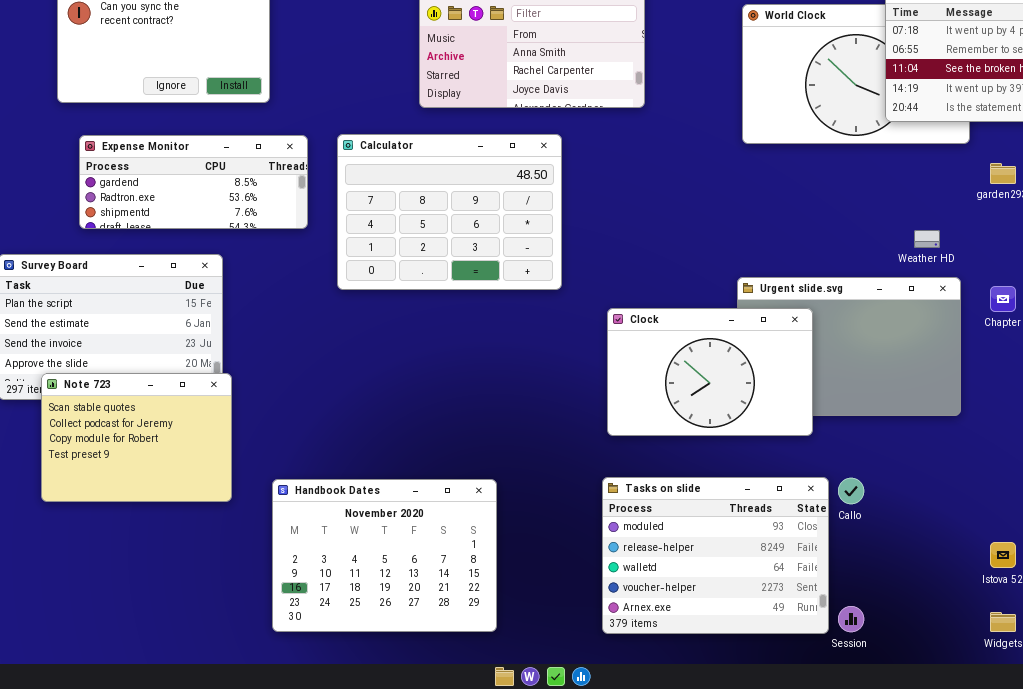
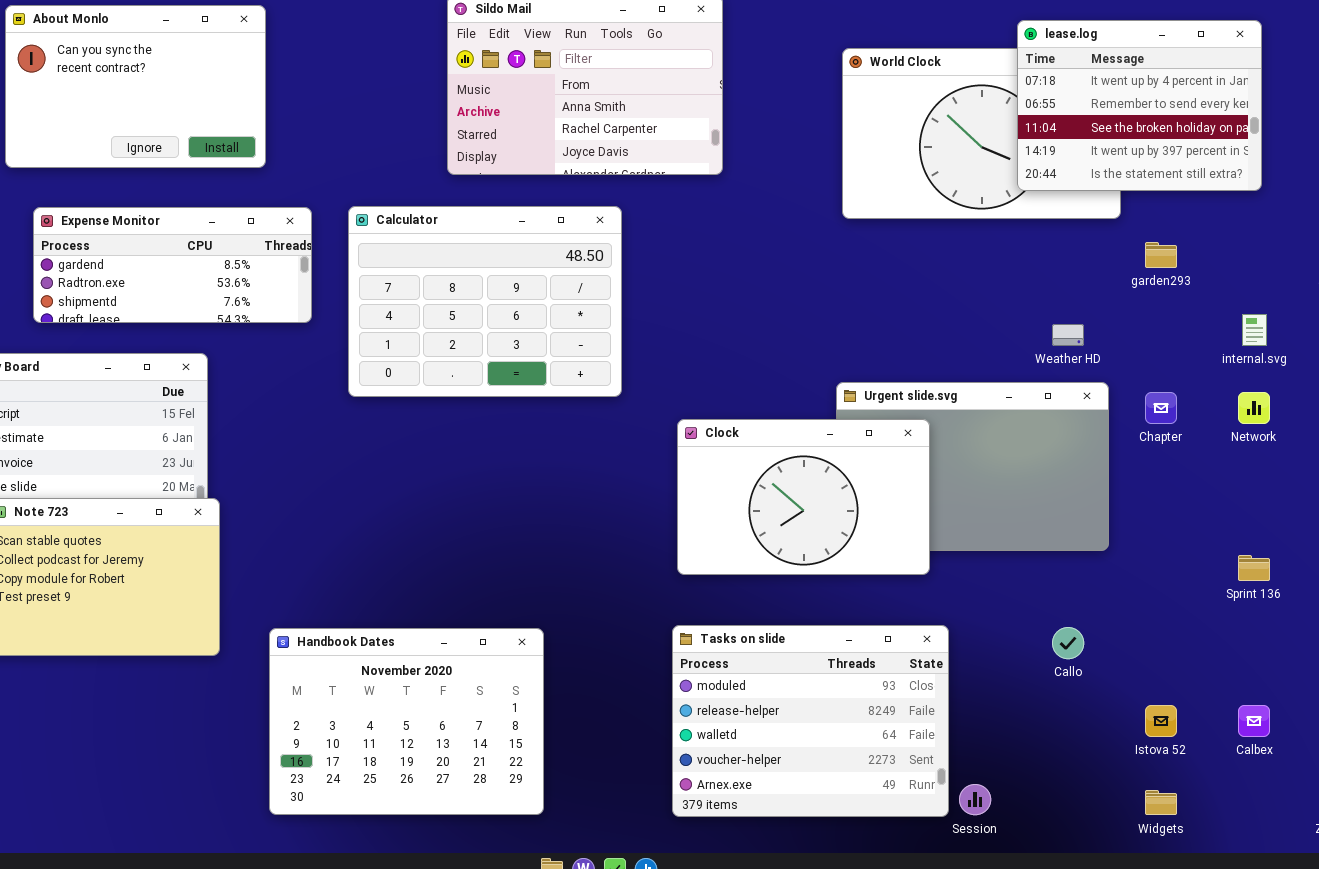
Callo: [838,478,864,504] -> [1052,627,1084,659], moved

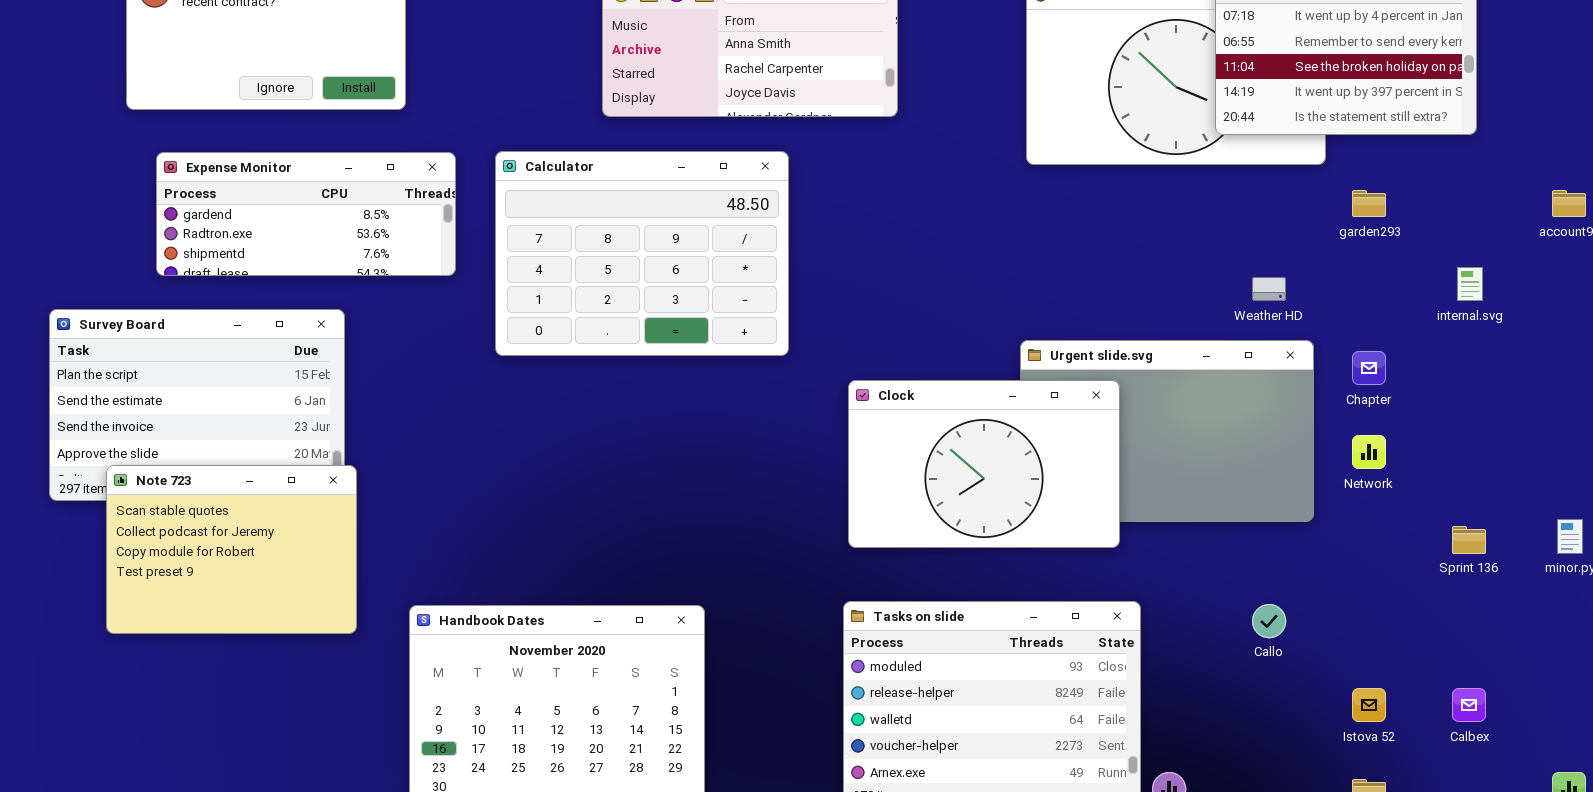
Network: [1238,392,1270,424] -> [1352,435,1386,469], moved

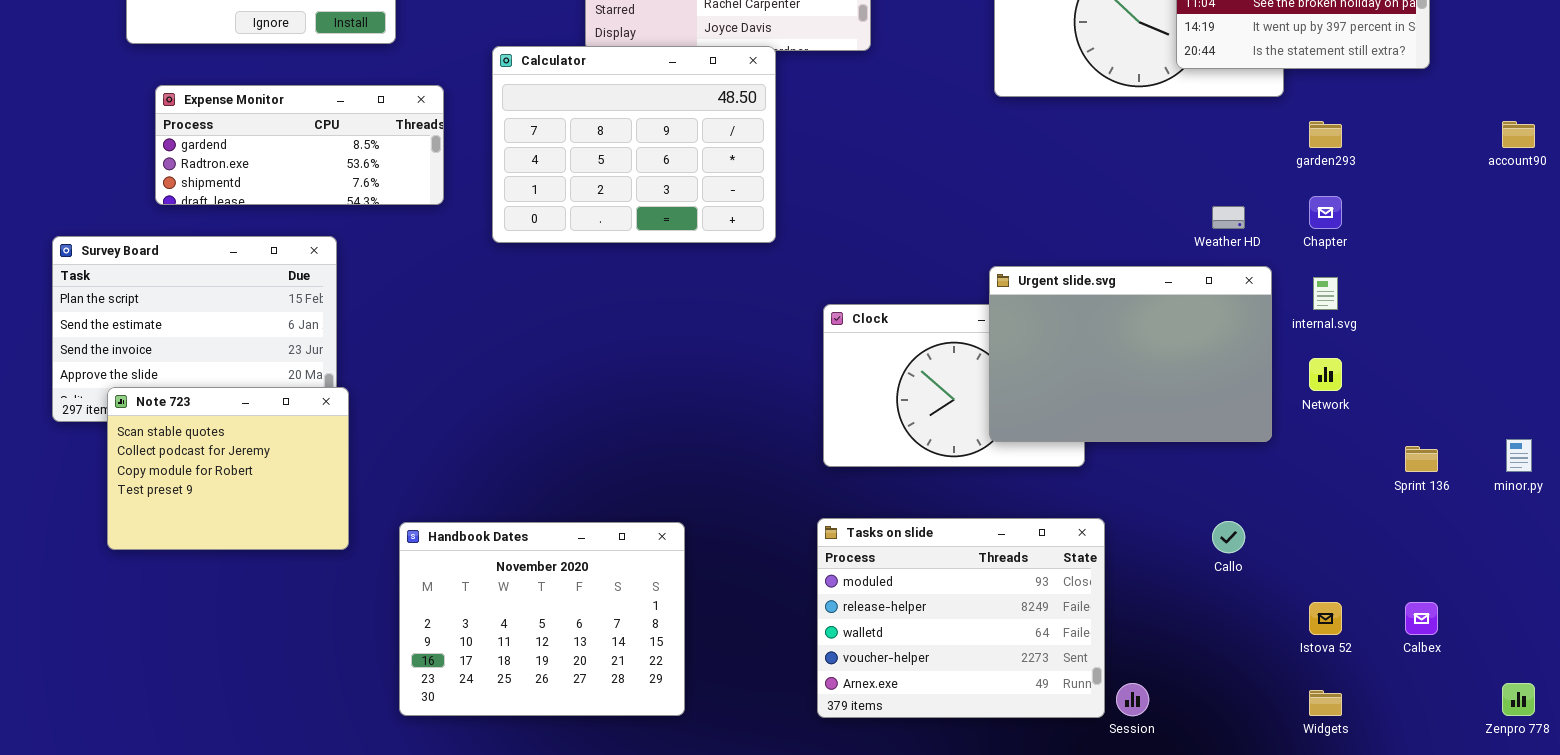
Calculator: [495,151,789,356] -> [492,46,776,243], moved
internal.svg: [1457,267,1483,301] -> [1313,277,1338,310], moved
Urgent slide.svg: [1020,340,1314,522] -> [989,266,1272,442], raised
Chapter: [1352,351,1386,385] -> [1309,196,1342,229], moved

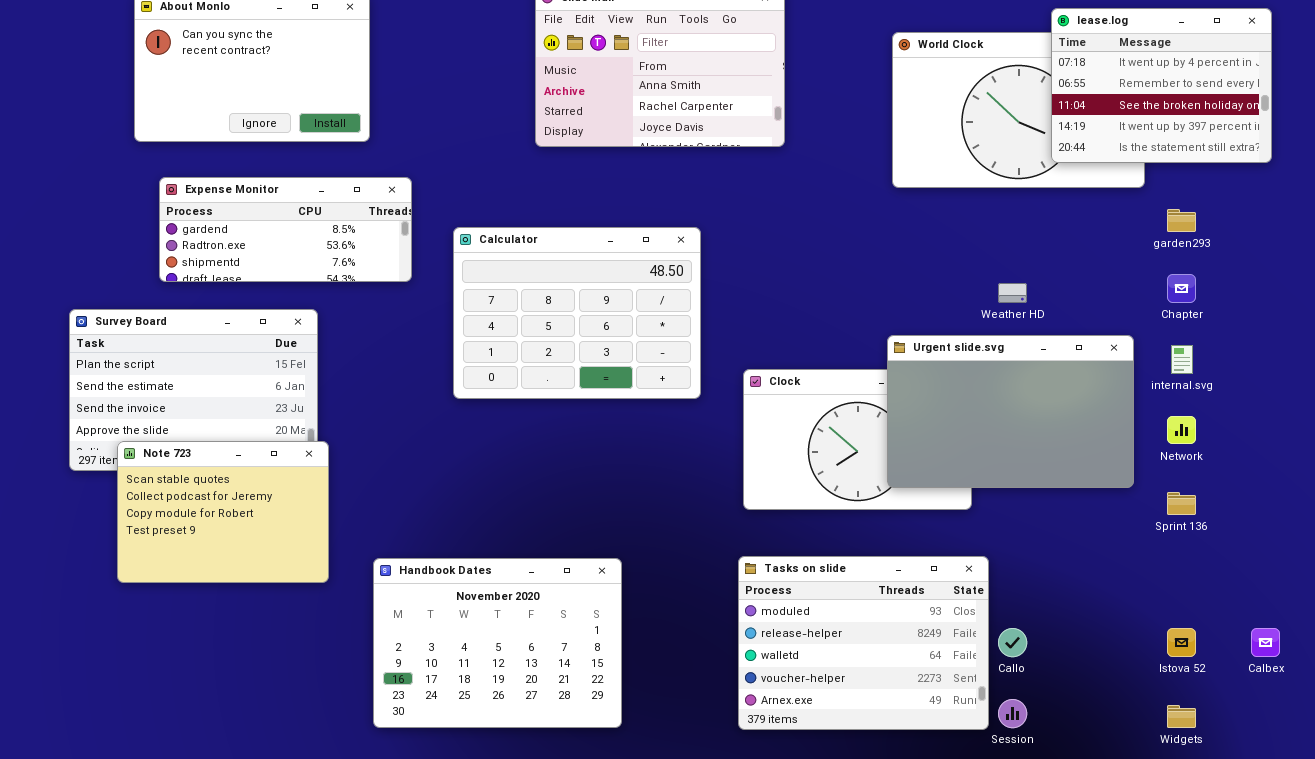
Calculator: [492,46,776,243] -> [453,227,701,399], moved
Weather HD: [1212,206,1245,229] -> [998,283,1027,303], moved
Sprint 136: [1405,446,1438,472] -> [1167,492,1196,515], moved
Callo: [1212,521,1245,553] -> [998,628,1027,657], moved

